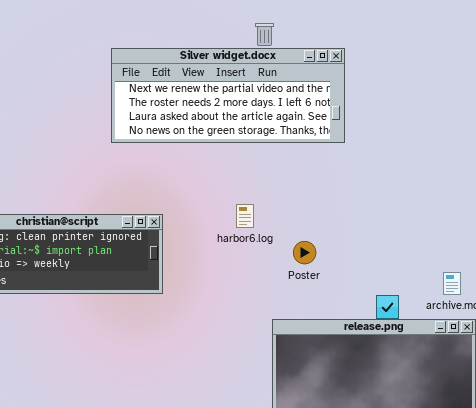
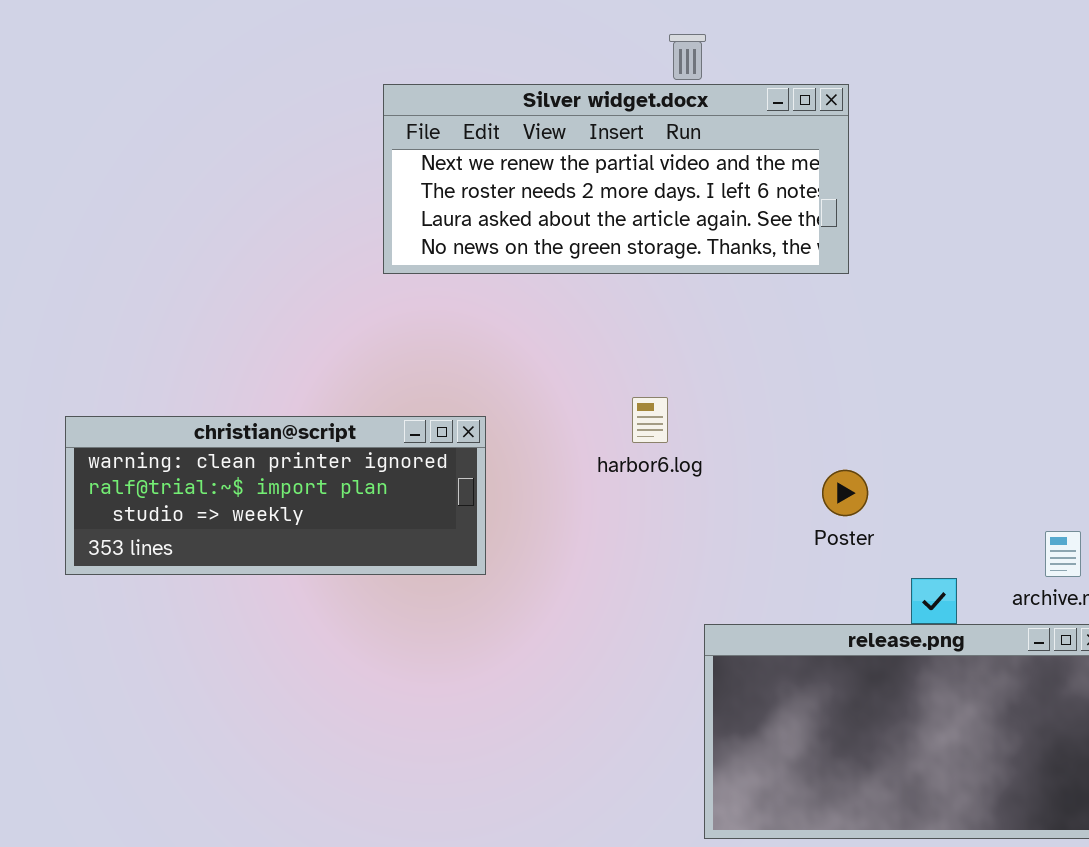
Poster: [293,241,316,264] -> [822,470,868,516], moved

